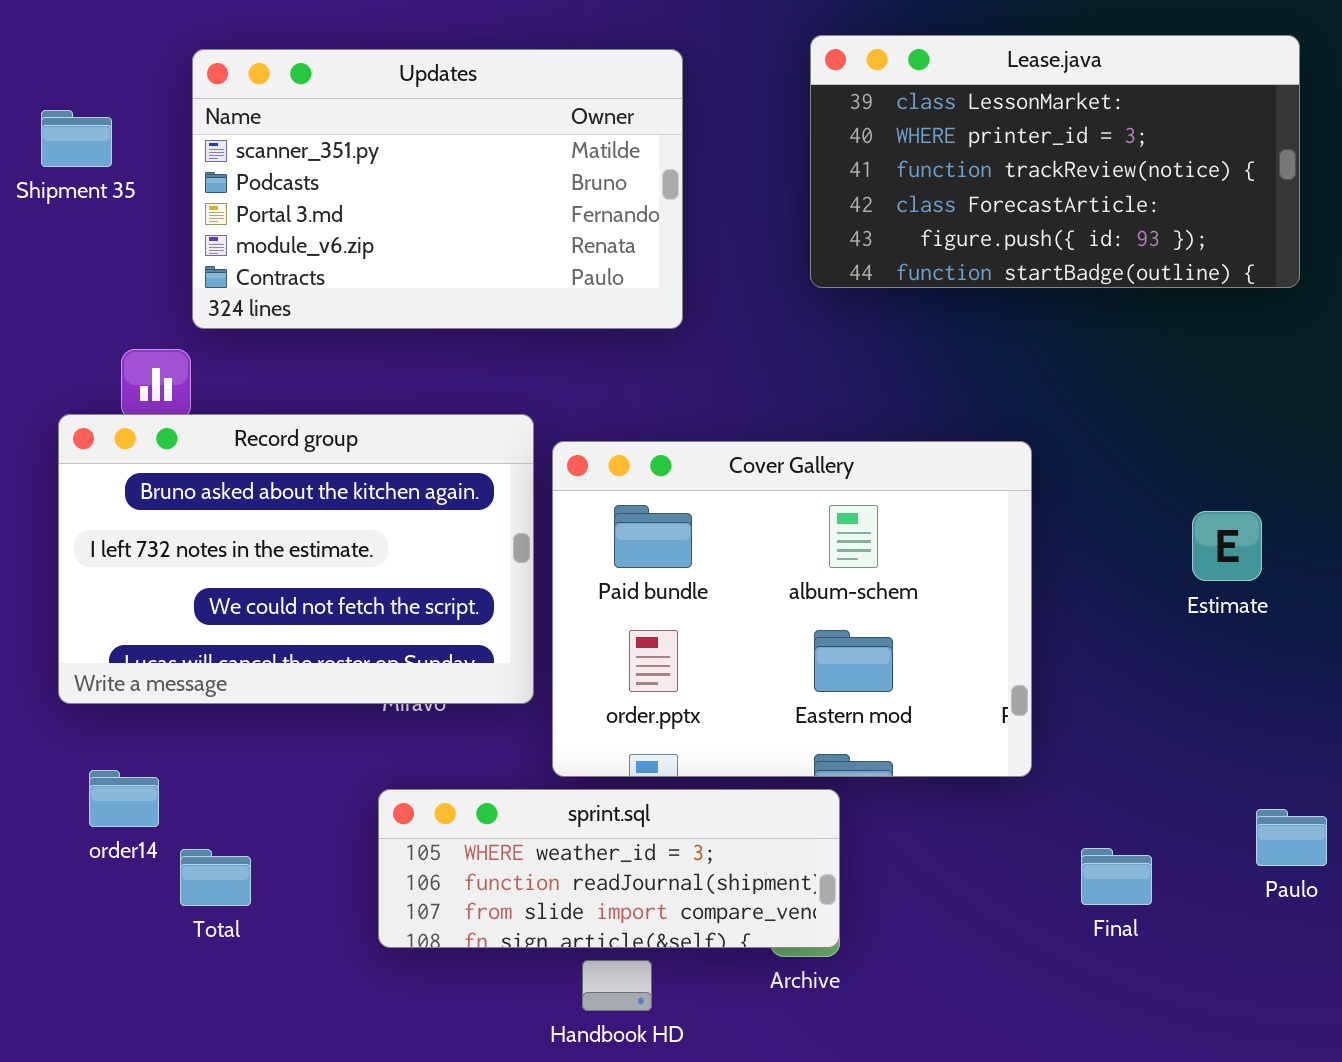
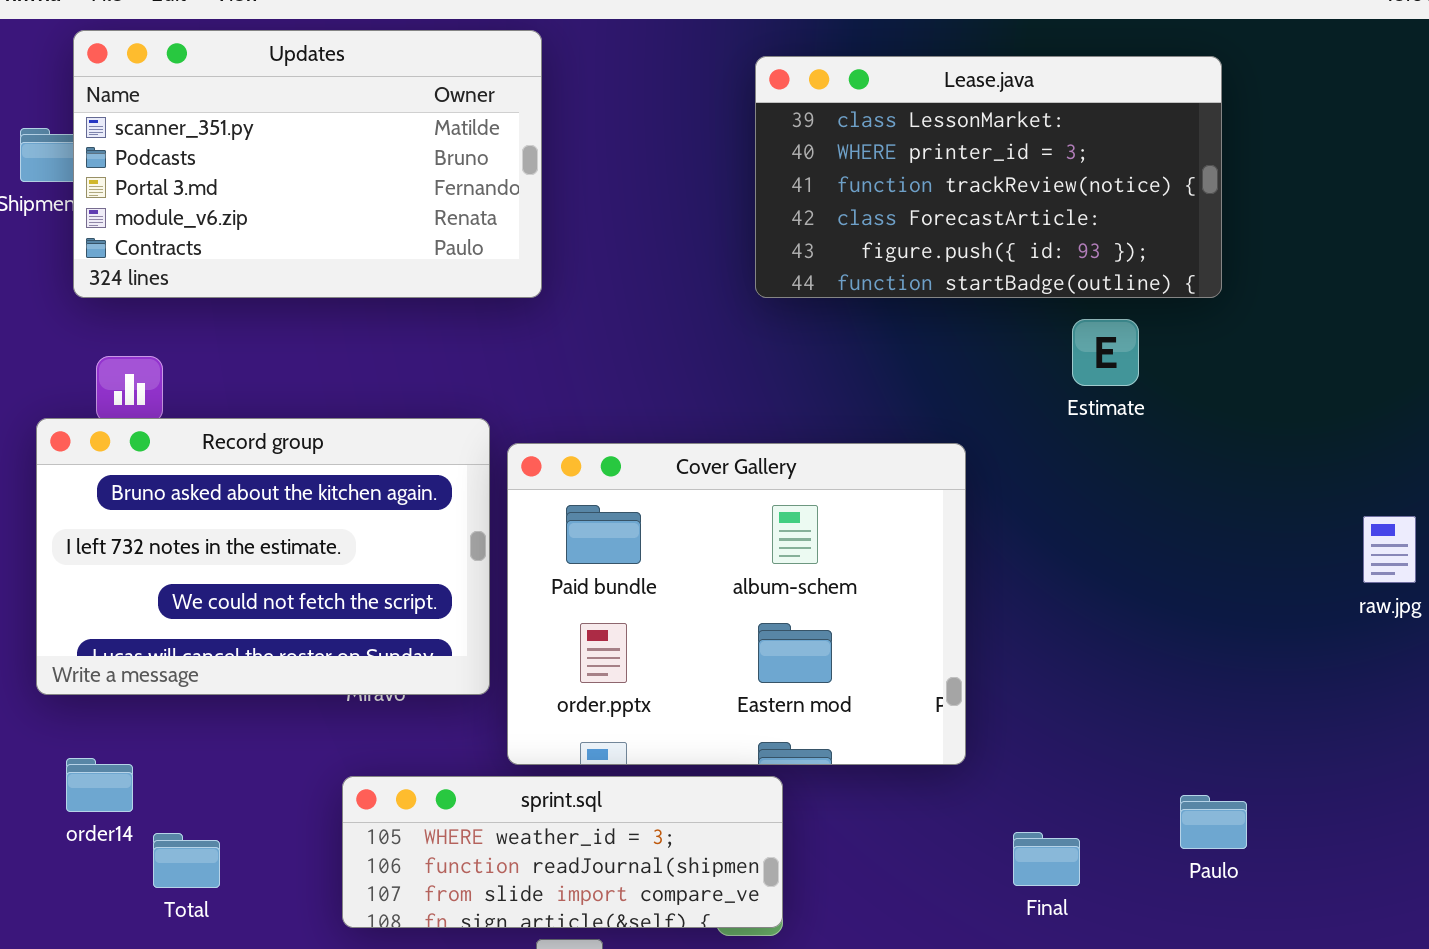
Updates: [192,49,683,329] -> [73,30,542,298], moved
Estimate: [1192,511,1262,581] -> [1072,319,1139,386], moved

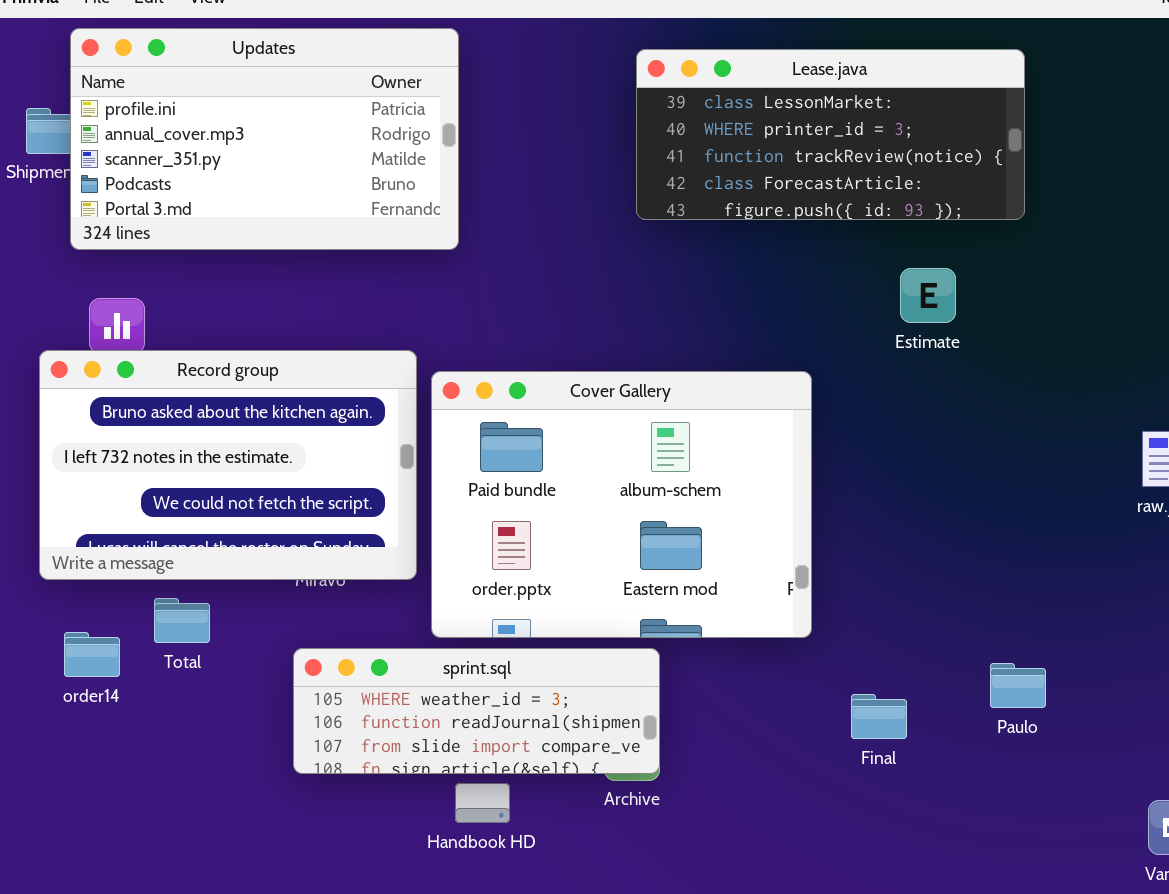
Updates: [73,30,542,298] -> [70,28,459,250], scrolled up 2 rows
Lease.java: [755,56,1222,298] -> [636,49,1025,220], resized
Total: [153,833,220,888] -> [154,598,210,643], moved

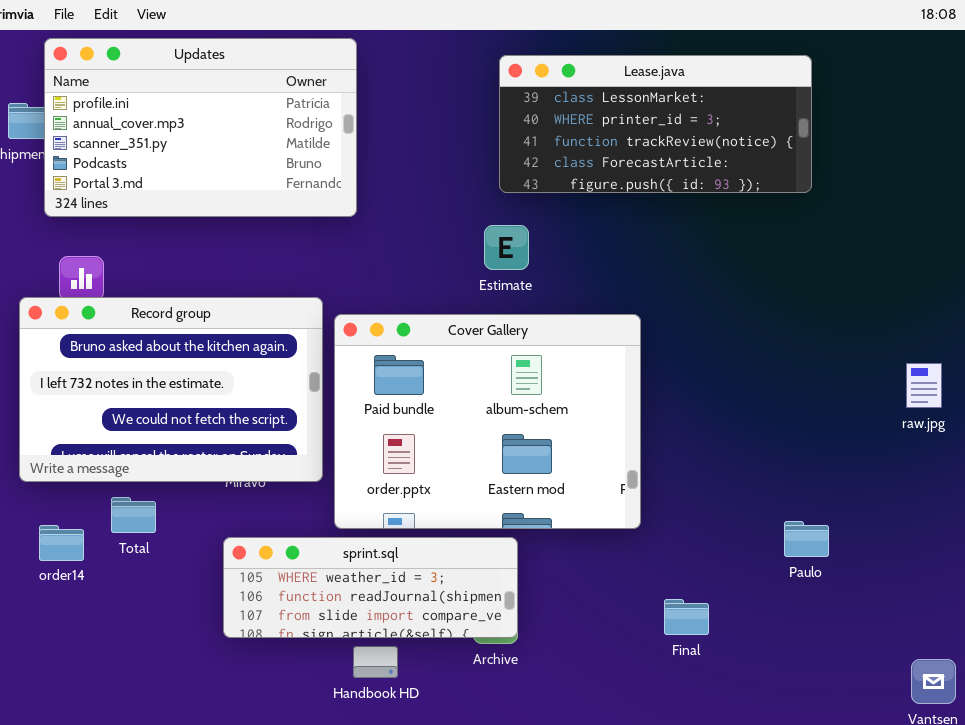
Estimate: [900,268,956,323] -> [484,225,529,270], moved
Paulo: [990,663,1046,708] -> [784,521,829,557], moved
Final: [851,694,907,739] -> [664,599,709,635], moved

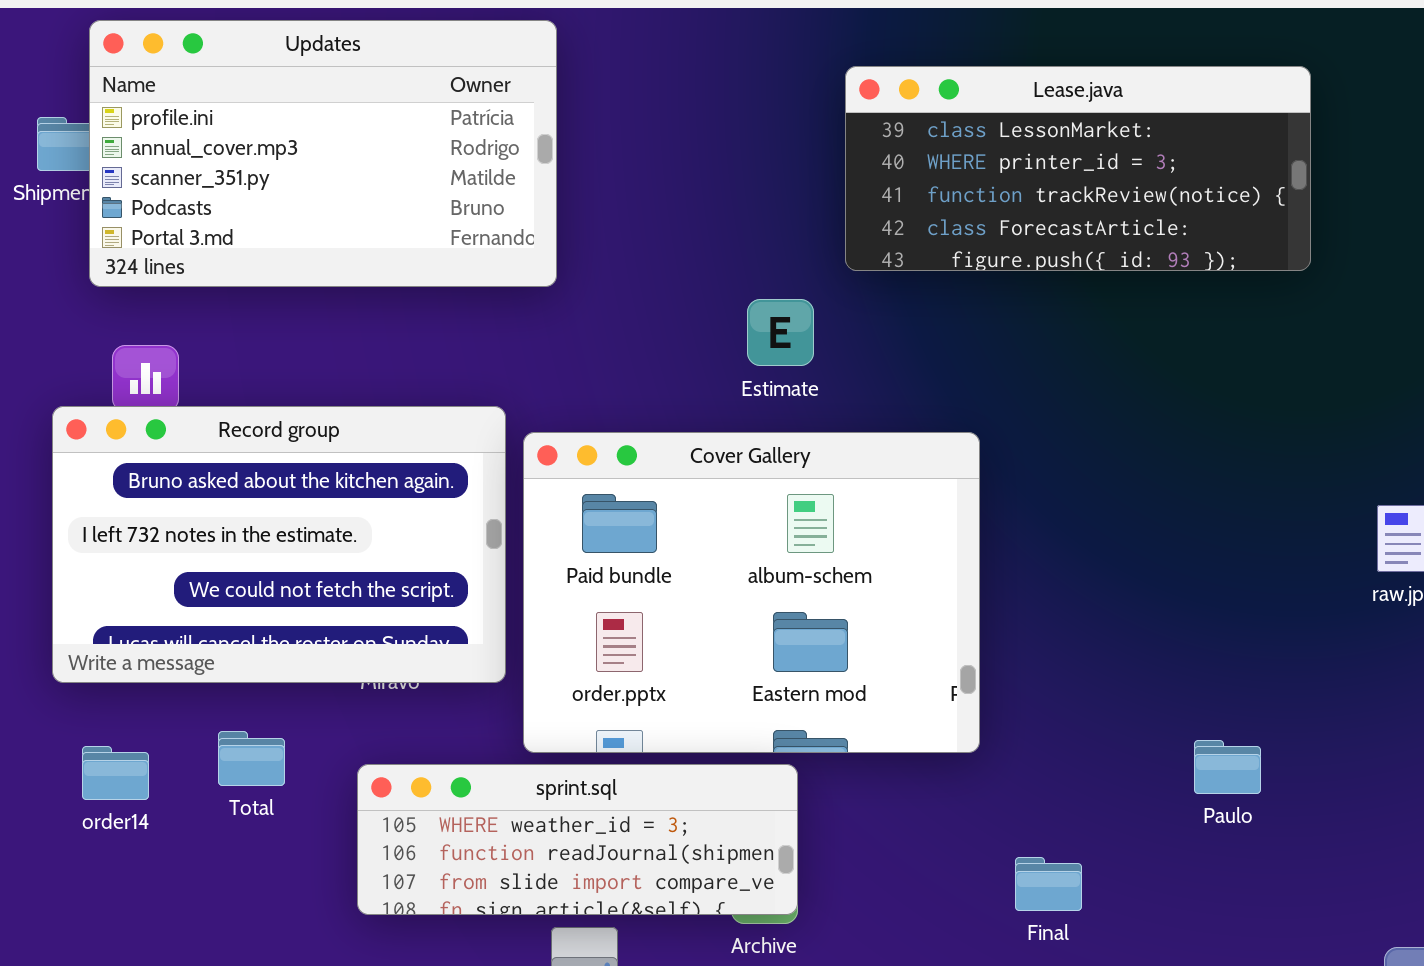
Lease.java: [499,55,812,193] -> [845,66,1311,271], moved
Total: [111,497,156,533] -> [218,731,285,786], moved

